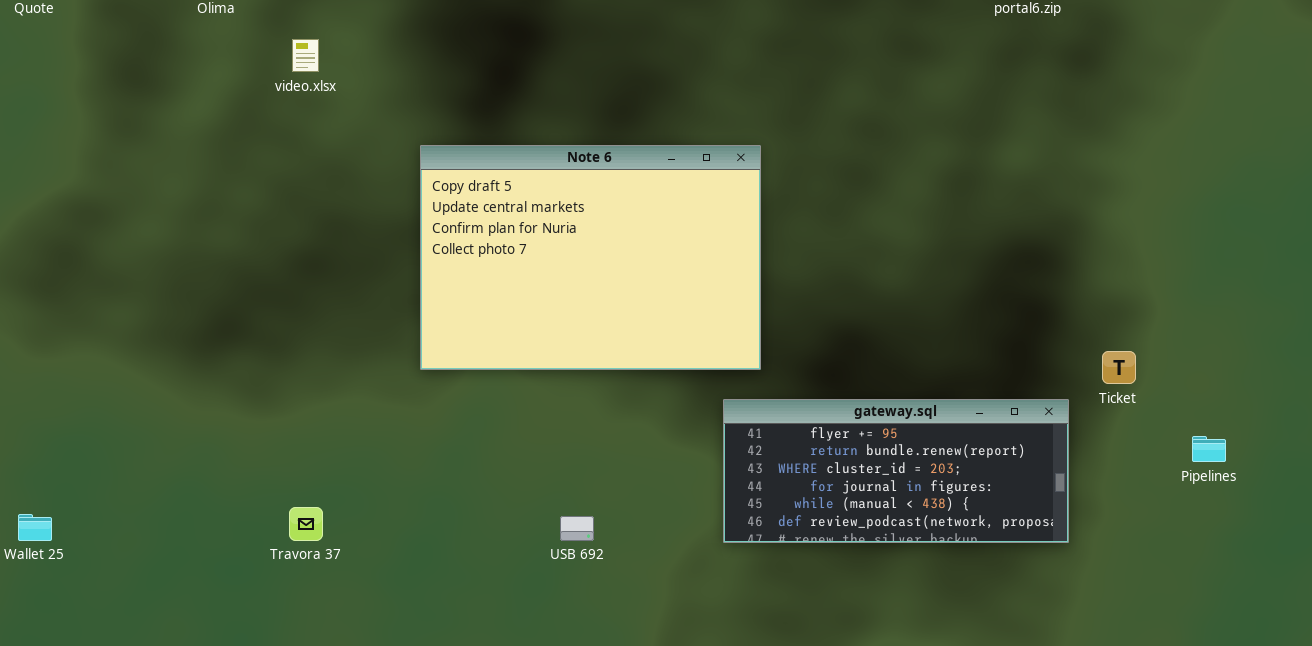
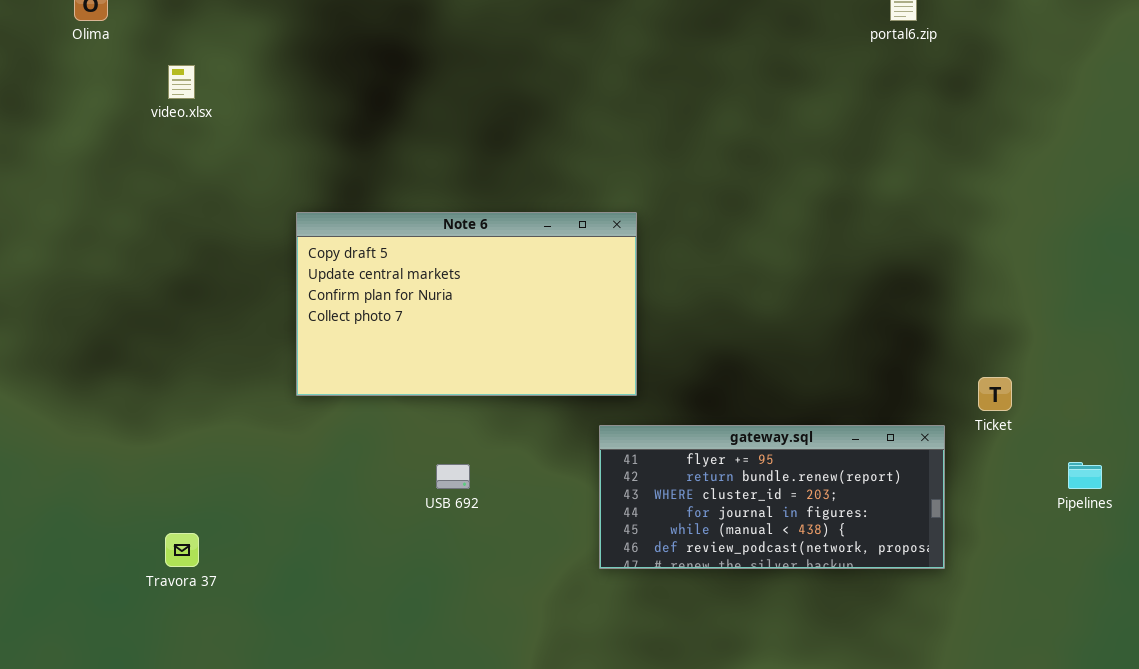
Note 6: [420,145,761,370] -> [296,212,637,396], resized
USB 692: [560,516,594,541] -> [436,464,470,489], moved

